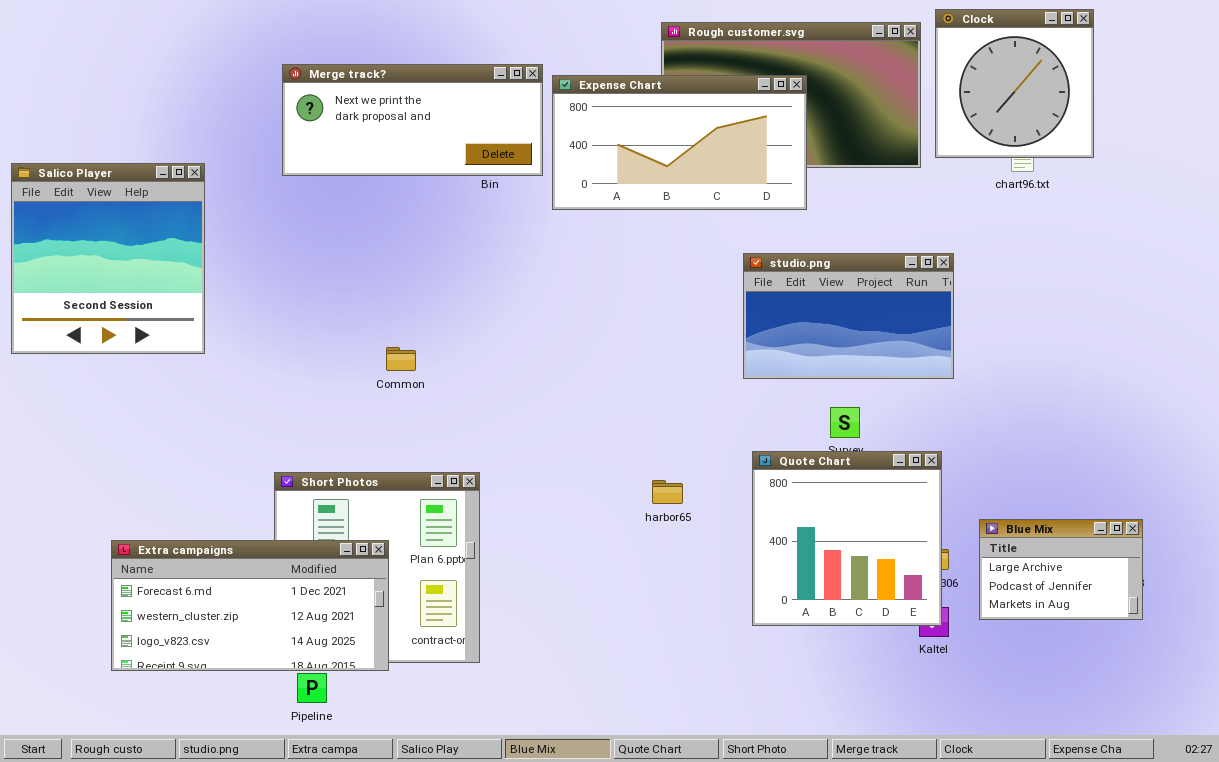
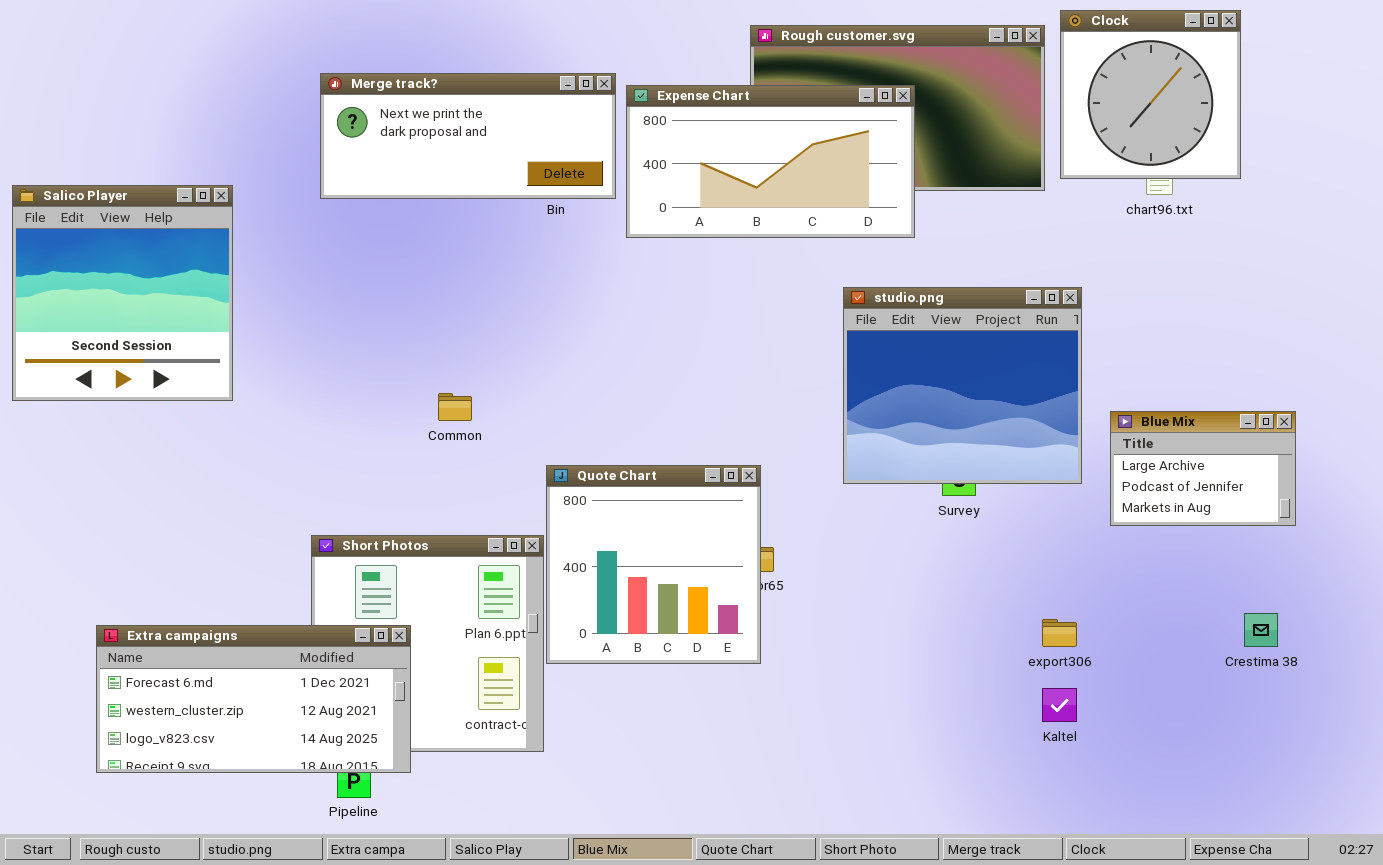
studio.png: [743,253,954,379] -> [843,287,1082,484], resized
Quote Chart: [752,451,942,626] -> [546,465,761,664], moved
Blue Mix: [979,519,1143,620] -> [1110,411,1296,526], moved
Extra campaigns: [111,540,389,671] -> [96,625,411,773], moved

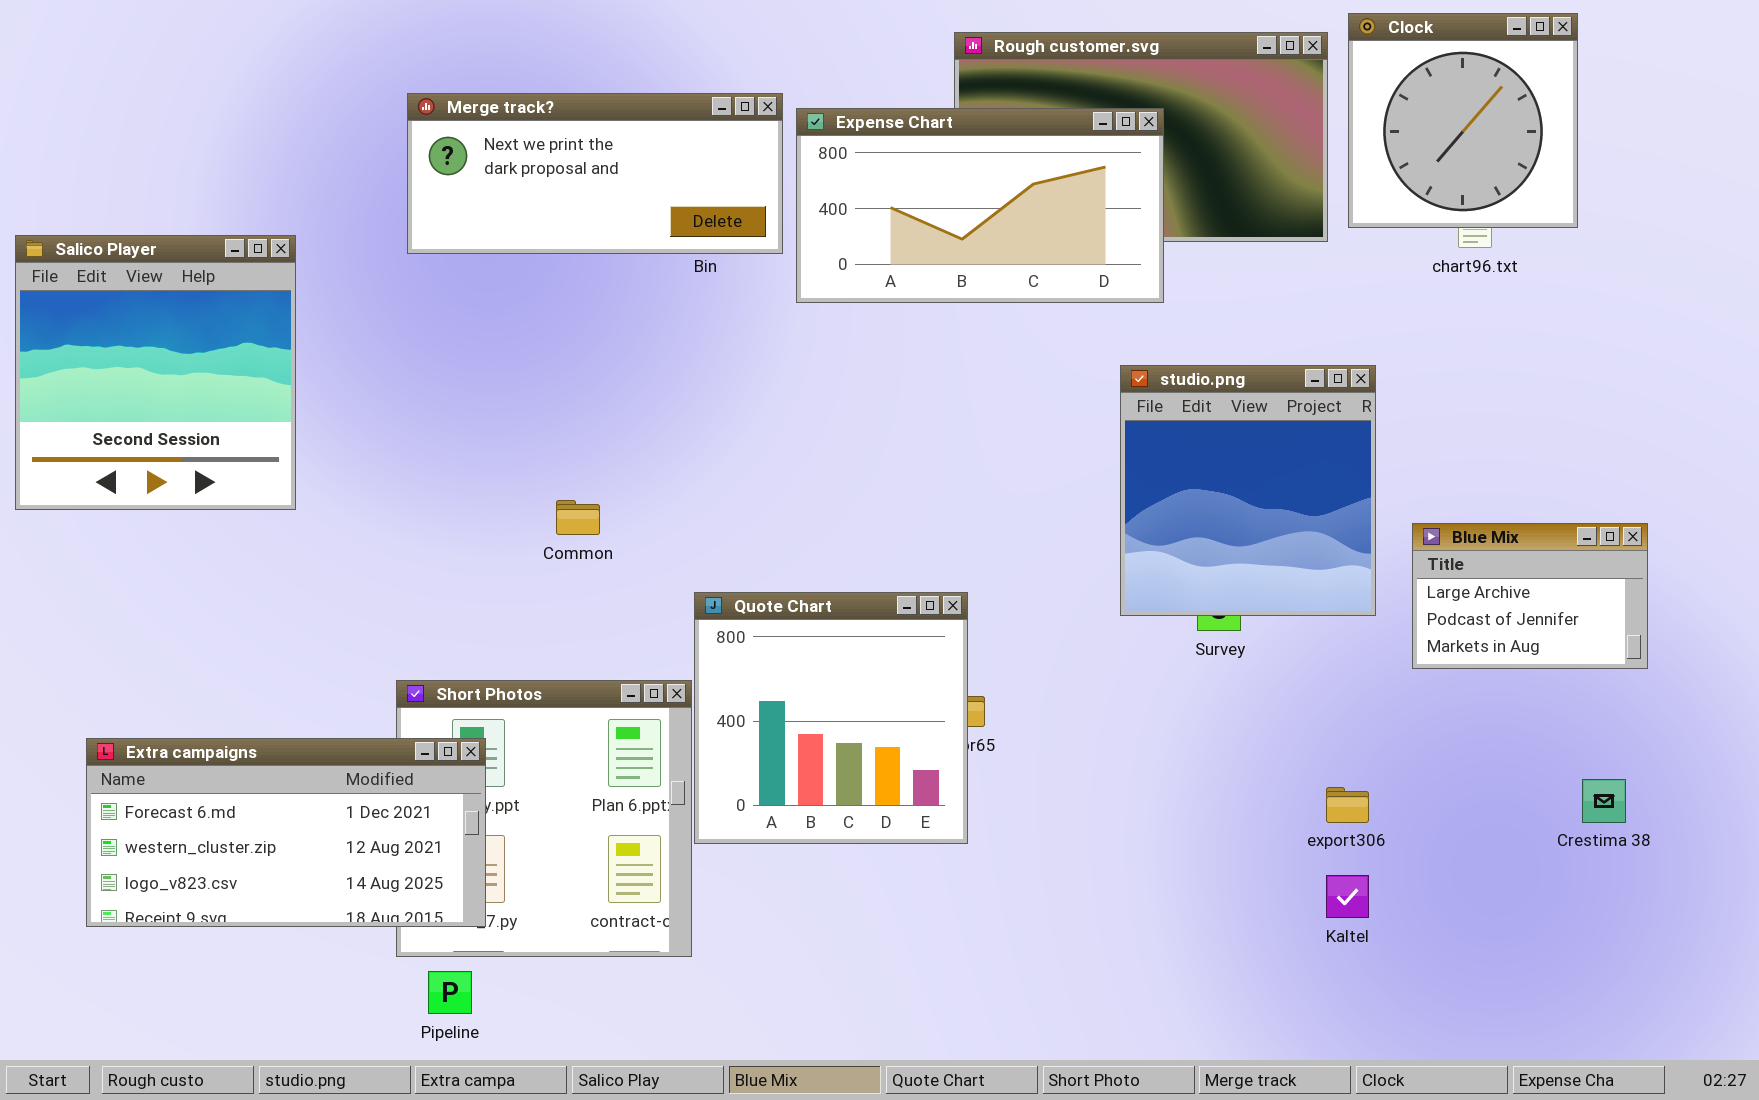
studio.png: [843,287,1082,484] -> [1120,365,1376,616], resized
Extra campaigns: [96,625,411,773] -> [86,738,486,927], moved

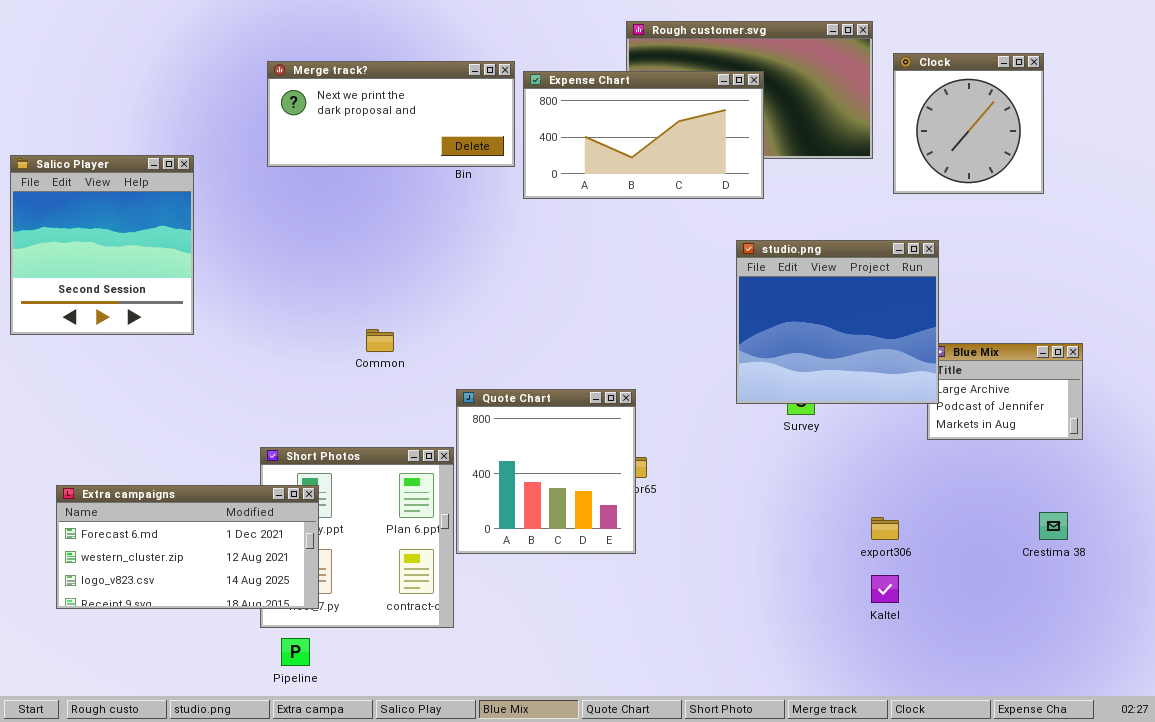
Clock: [1348,13,1578,228] -> [893,53,1044,194], moved
studio.png: [1120,365,1376,616] -> [736,240,939,404], resized

